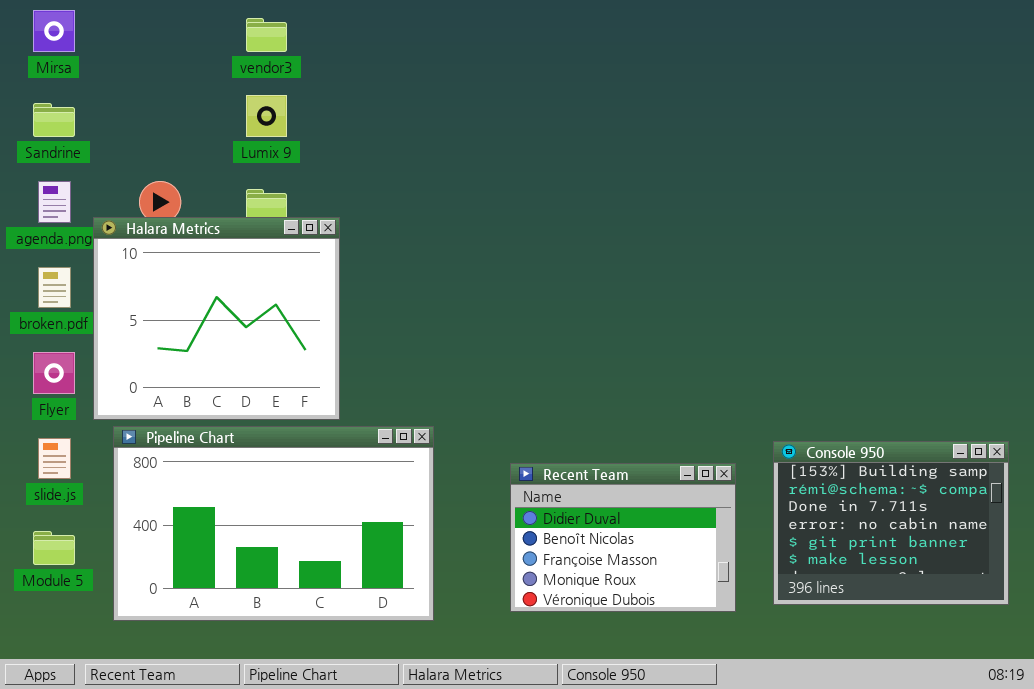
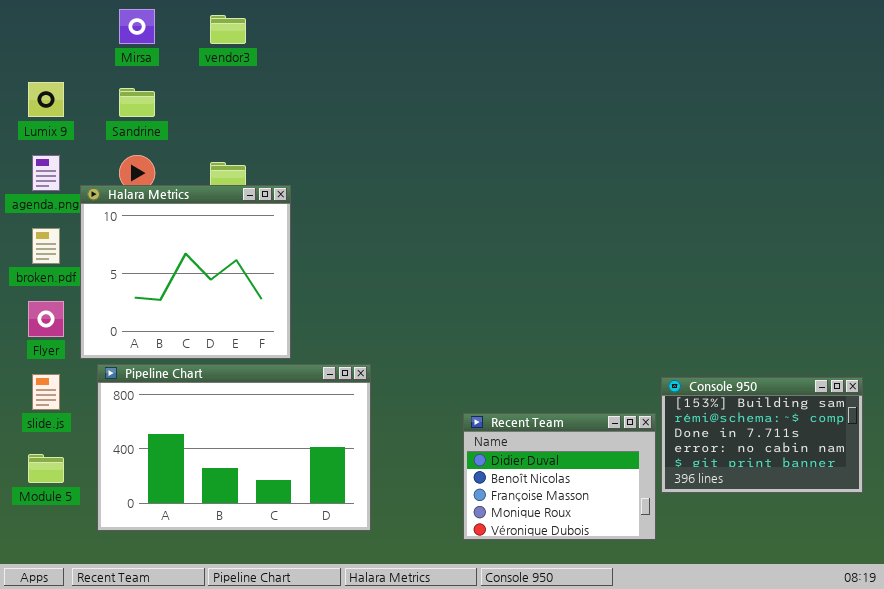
Mirsa: [33,10,75,52] -> [119,9,155,44], moved
Lumix 9: [246,95,287,137] -> [28,82,64,117], moved
Sandrine: [33,103,75,137] -> [119,88,155,117], moved
Console 950: [773,441,1009,605] -> [661,377,863,493], resized
Recent Team: [510,463,736,612] -> [463,413,656,540], moved

